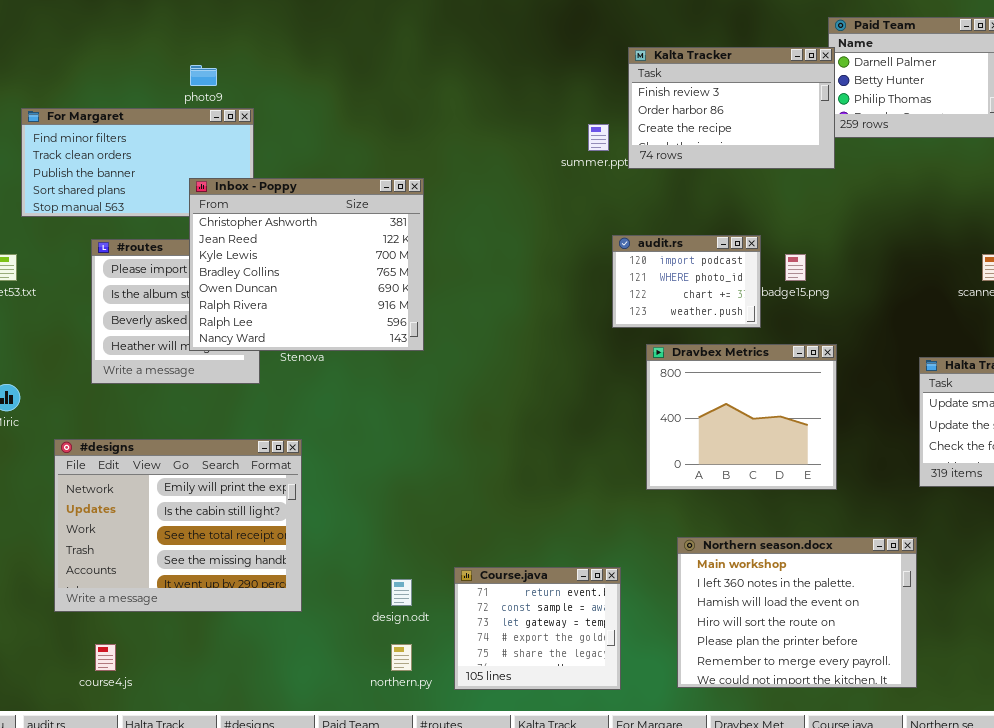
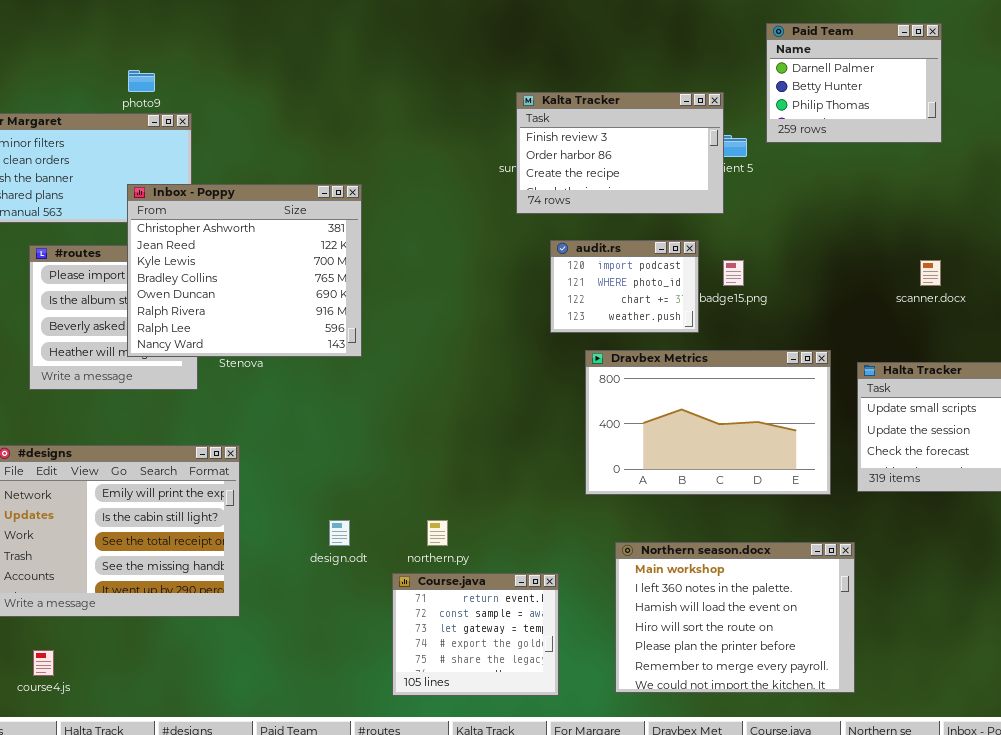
Kalta Tracker: [628,47,835,169] -> [516,92,724,214], moved
Dravbex Metrics: [646,344,837,490] -> [585,350,831,495], resized
design.odt: [391,579,412,606] -> [329,520,350,546], moved
northern.py: [391,644,412,671] -> [427,520,448,546], moved

